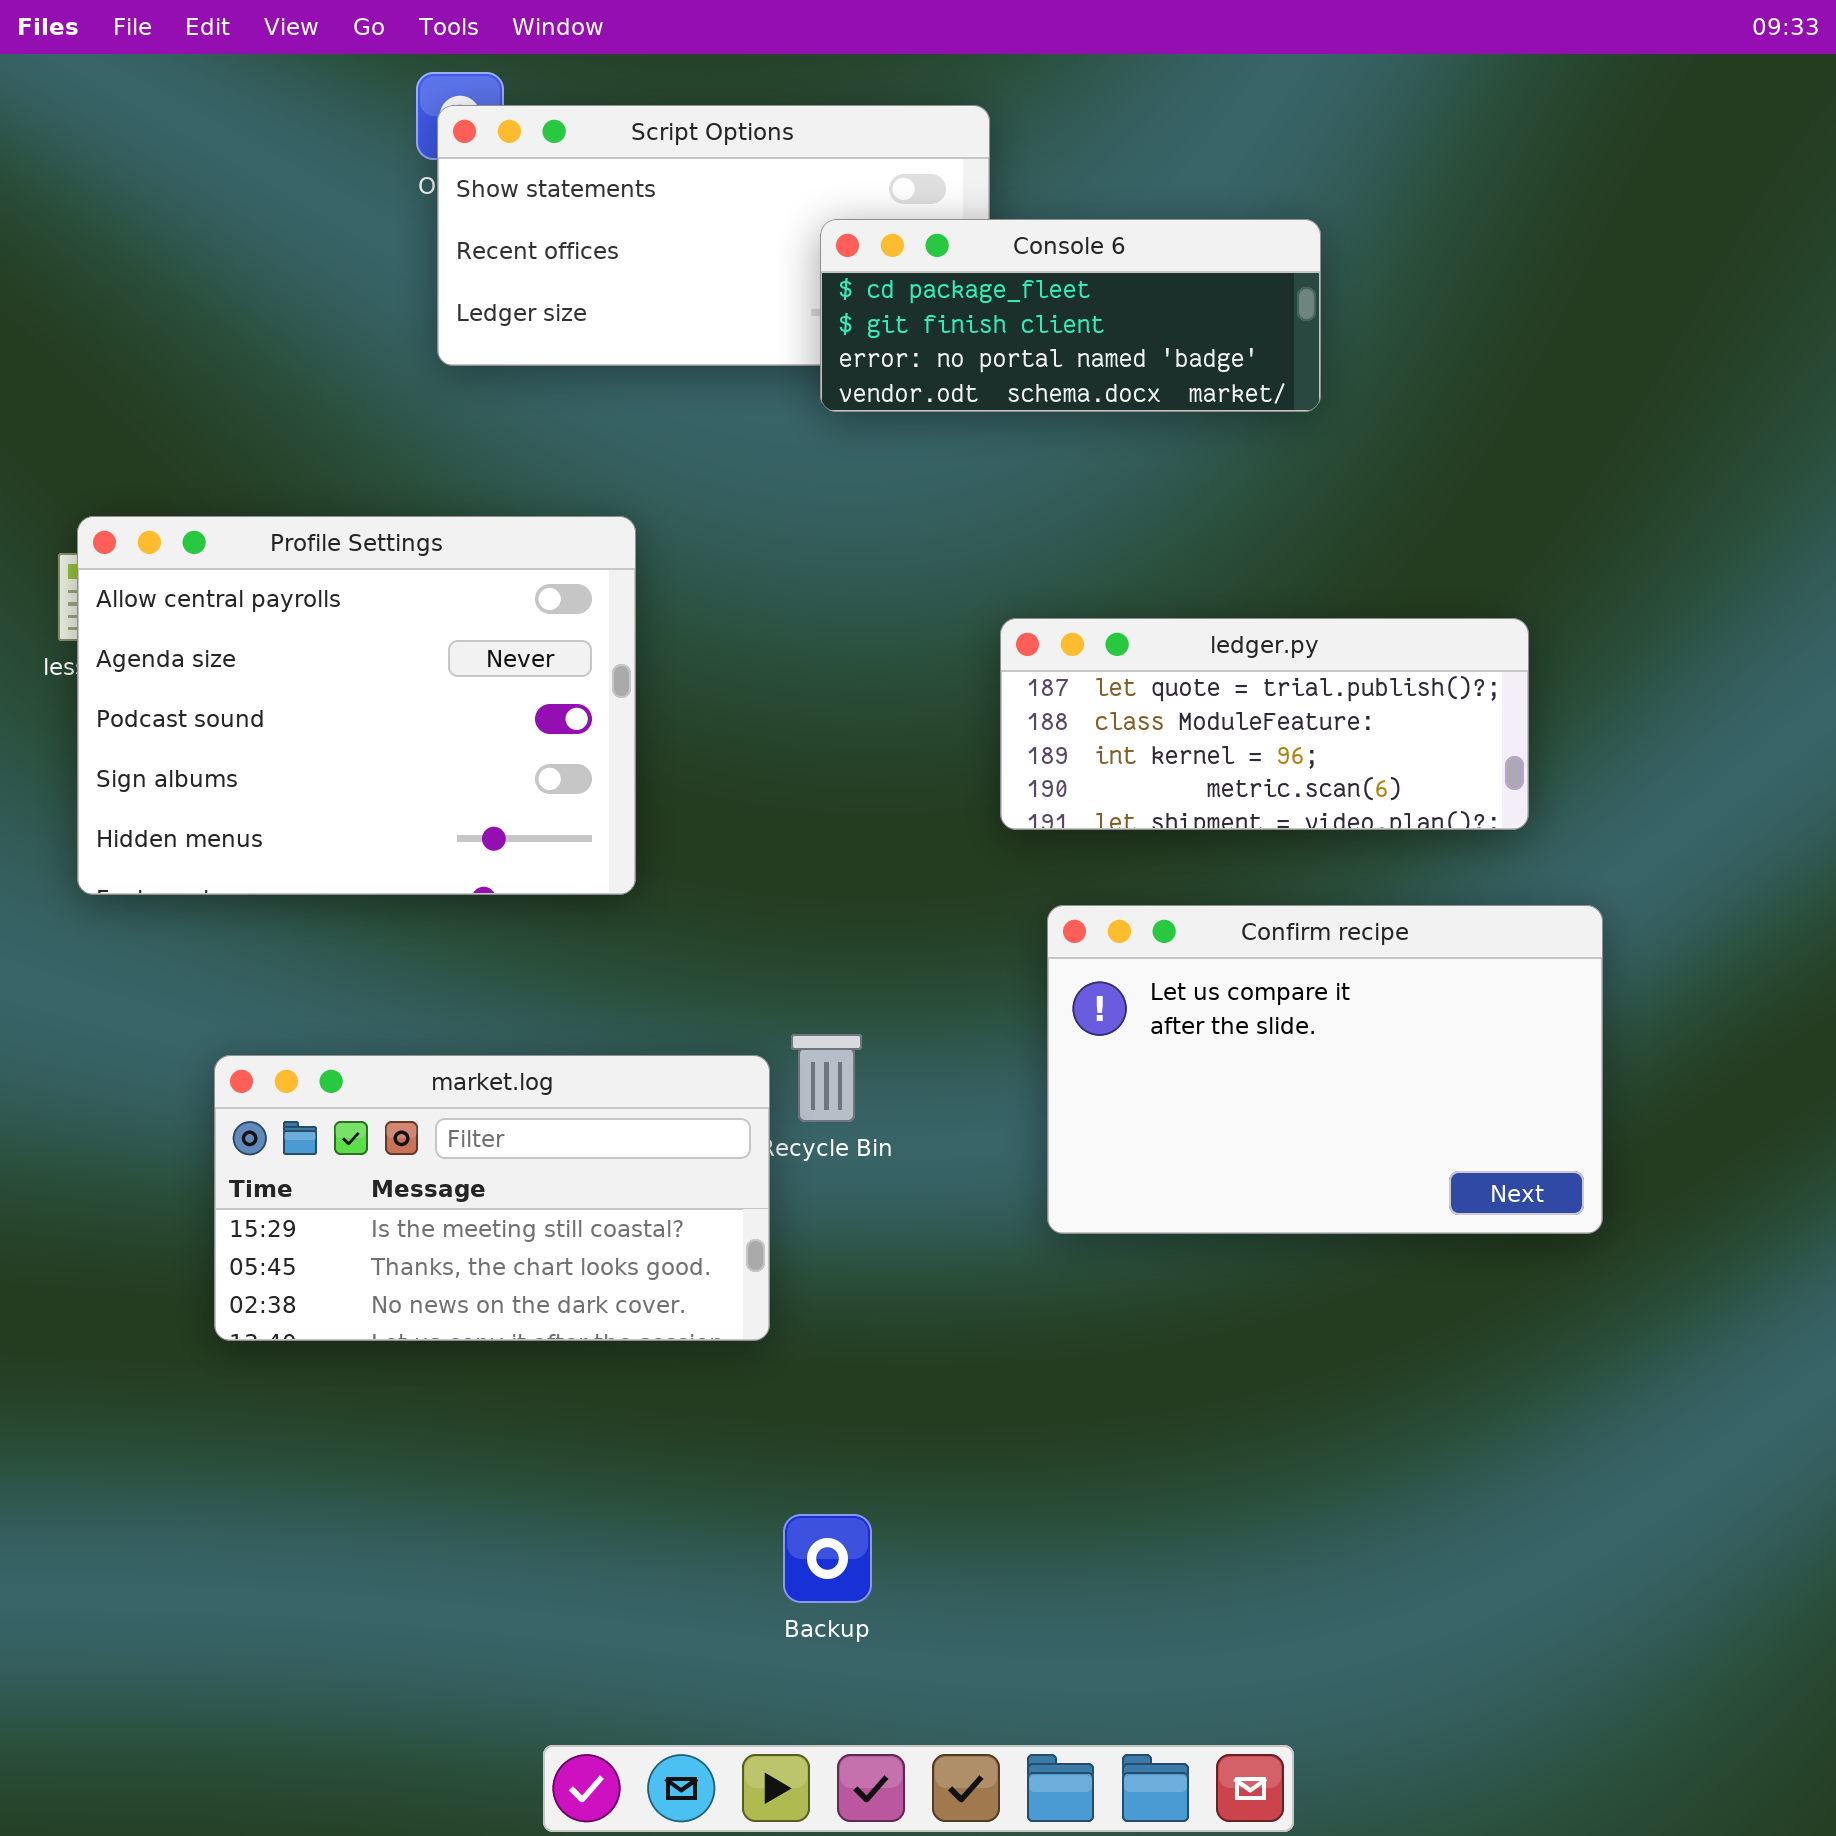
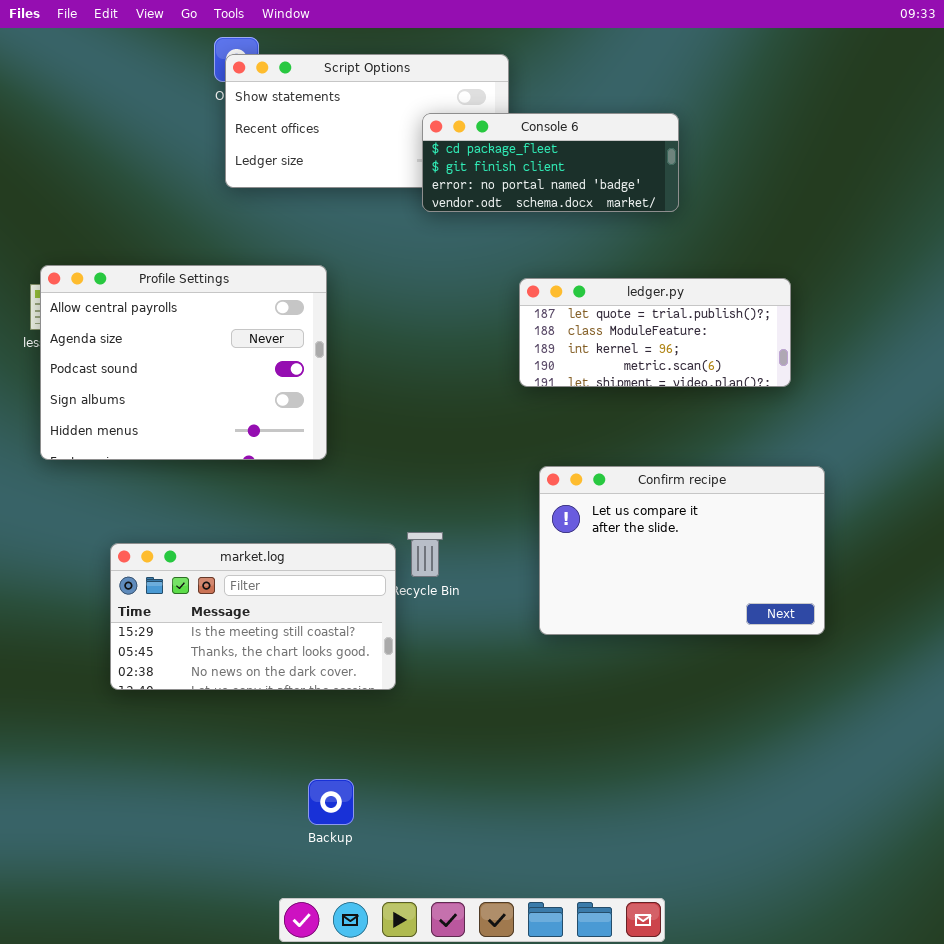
ledger.py: [1000,618,1529,830] -> [519,278,791,387], moved
Backup: [783,1514,872,1603] -> [308,779,354,825], moved

